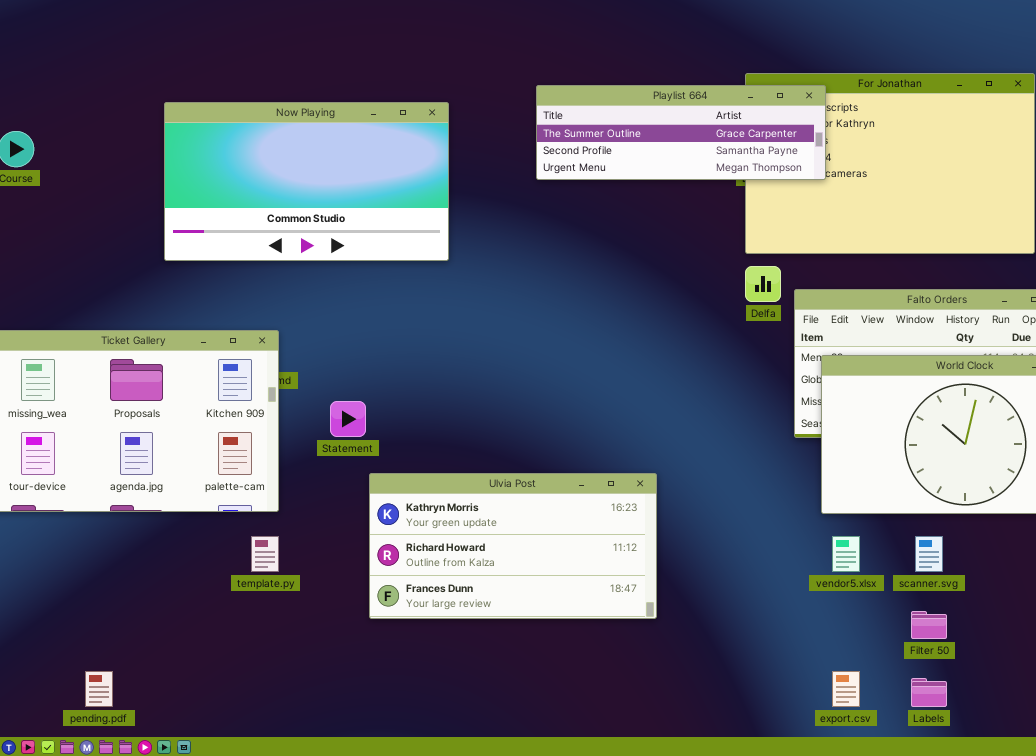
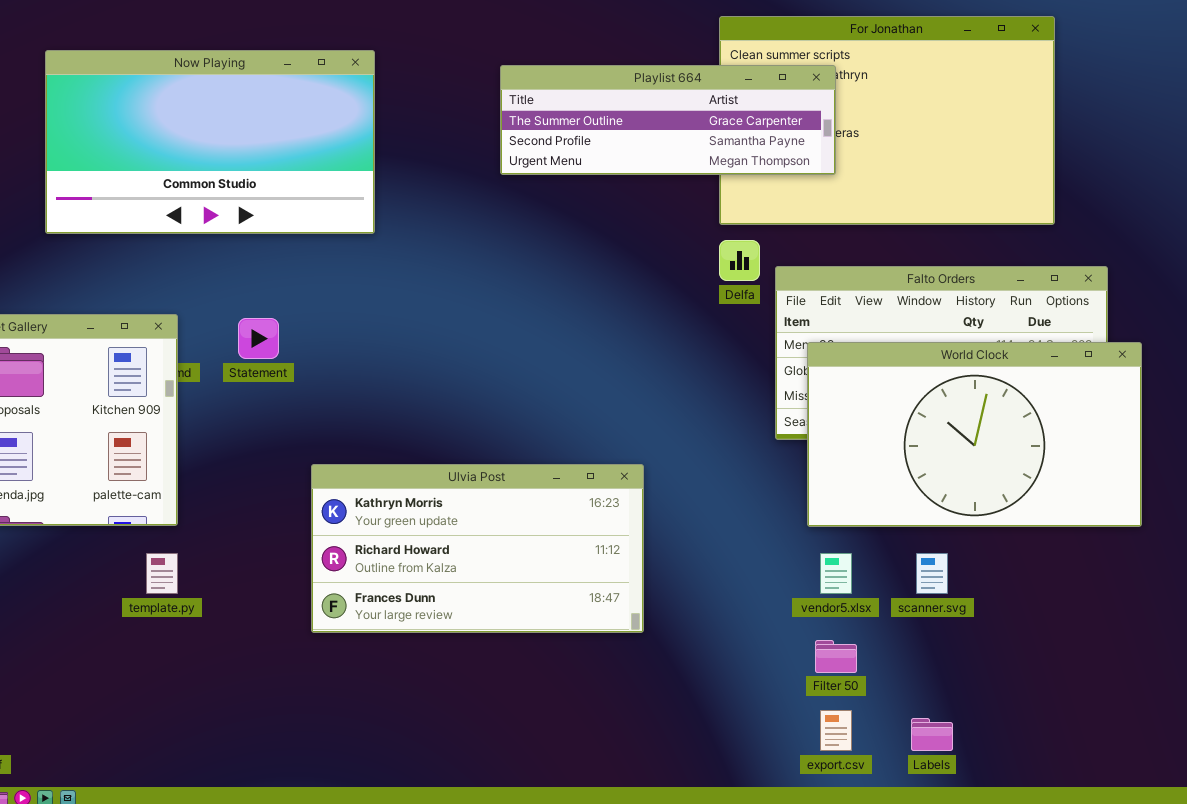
Playlist 664: [536,85,826,180] -> [500,65,836,175], moved
Statement: [330,401,366,437] -> [238,318,279,359], moved
Ulvia Post: [369,473,657,619] -> [311,464,644,633], moved
Filter 50: [911,611,947,639] -> [815,640,857,673], moved

